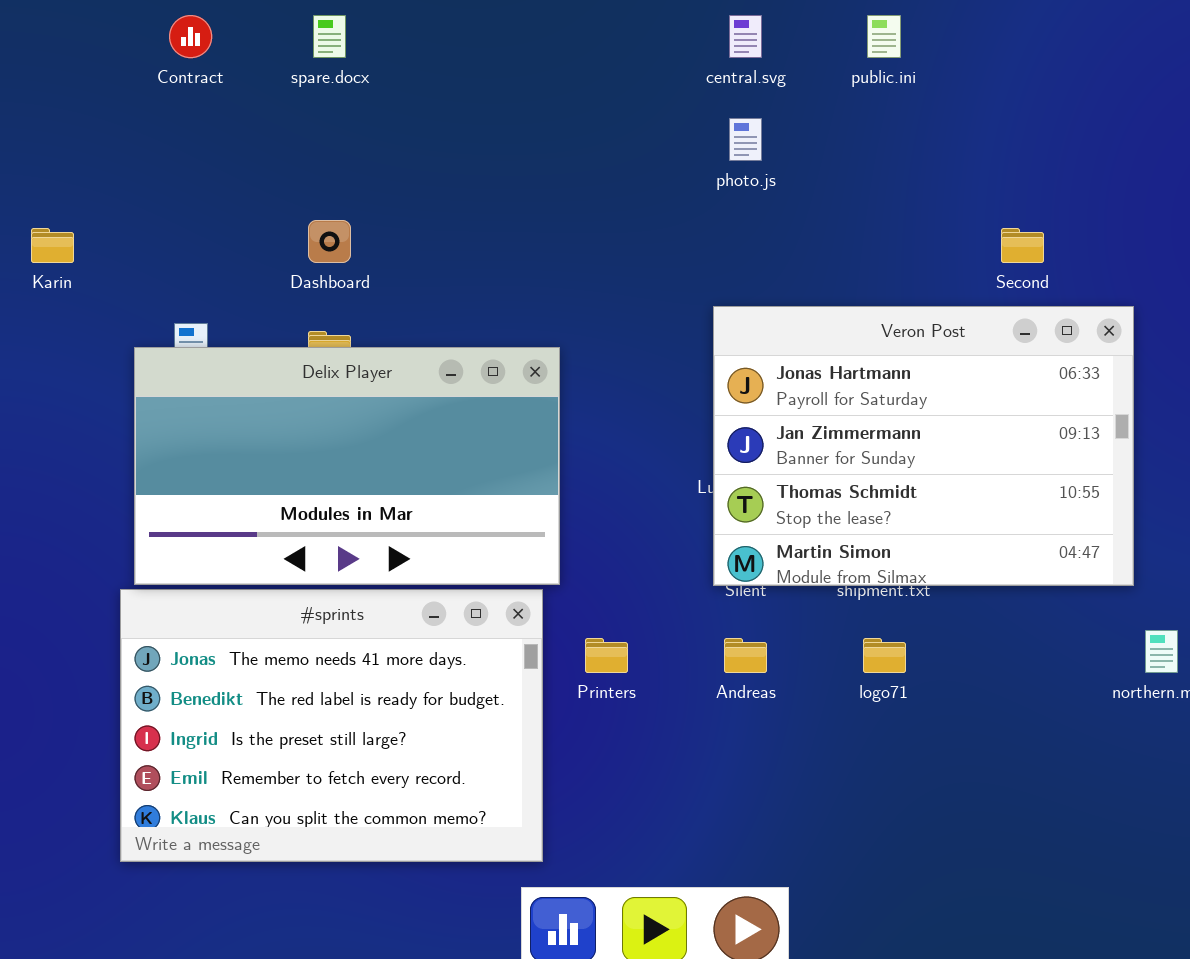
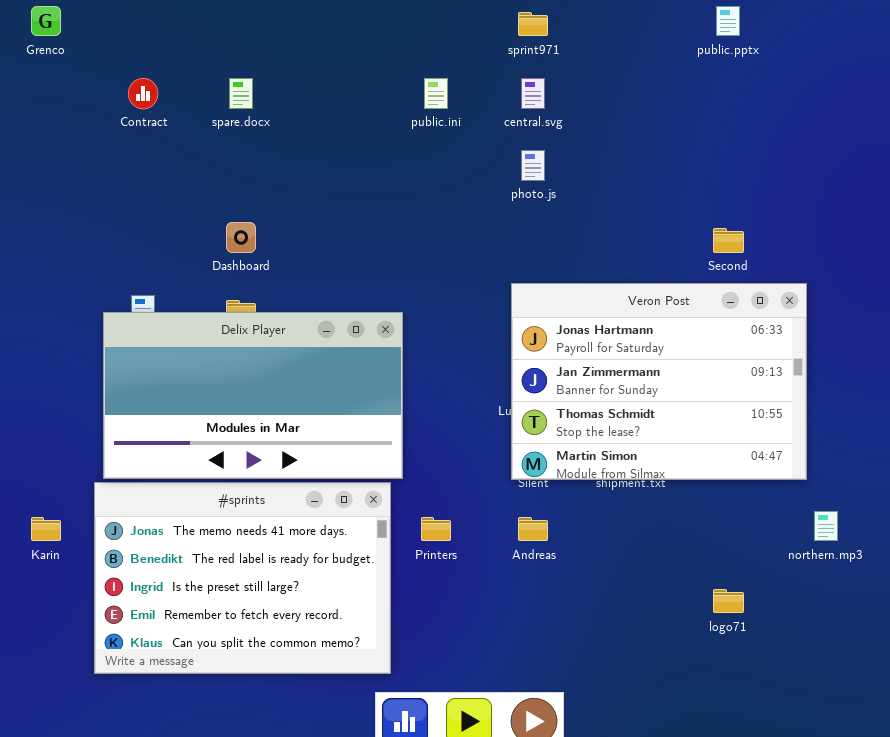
public.ini: [867,15,901,58] -> [424,78,448,109], moved
Karin: [31,228,74,263] -> [31,517,61,541], moved
logo71: [863,638,906,673] -> [713,589,744,613], moved

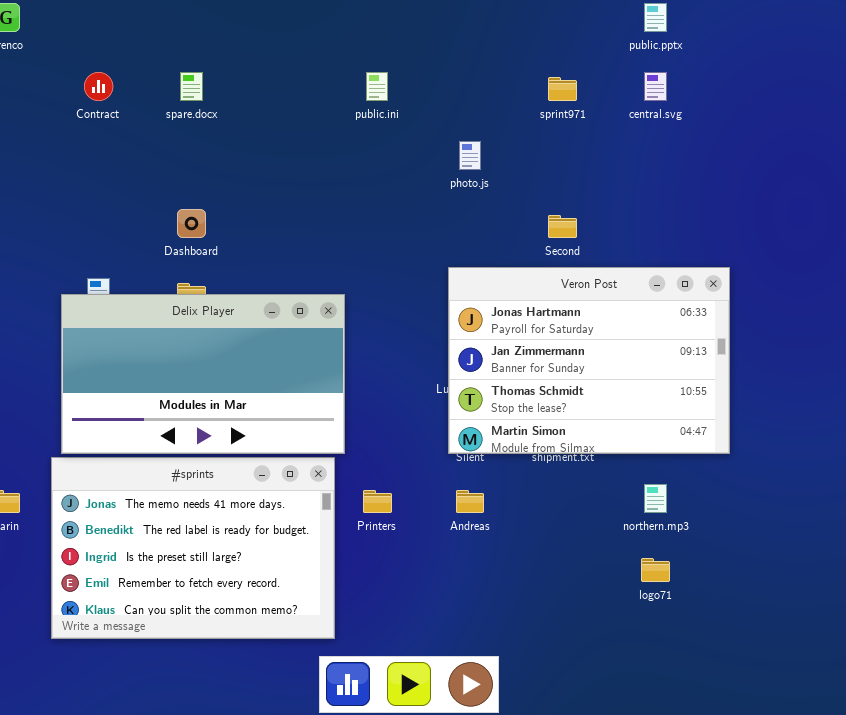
sprint971: [518,12,548,36] -> [548,77,577,101], moved
central.svg: [521,78,545,109] -> [644,72,667,101], moved
Second: [713,228,744,253] -> [548,215,577,238], moved
northern.mp3: [814,511,838,541] -> [644,484,667,513], moved

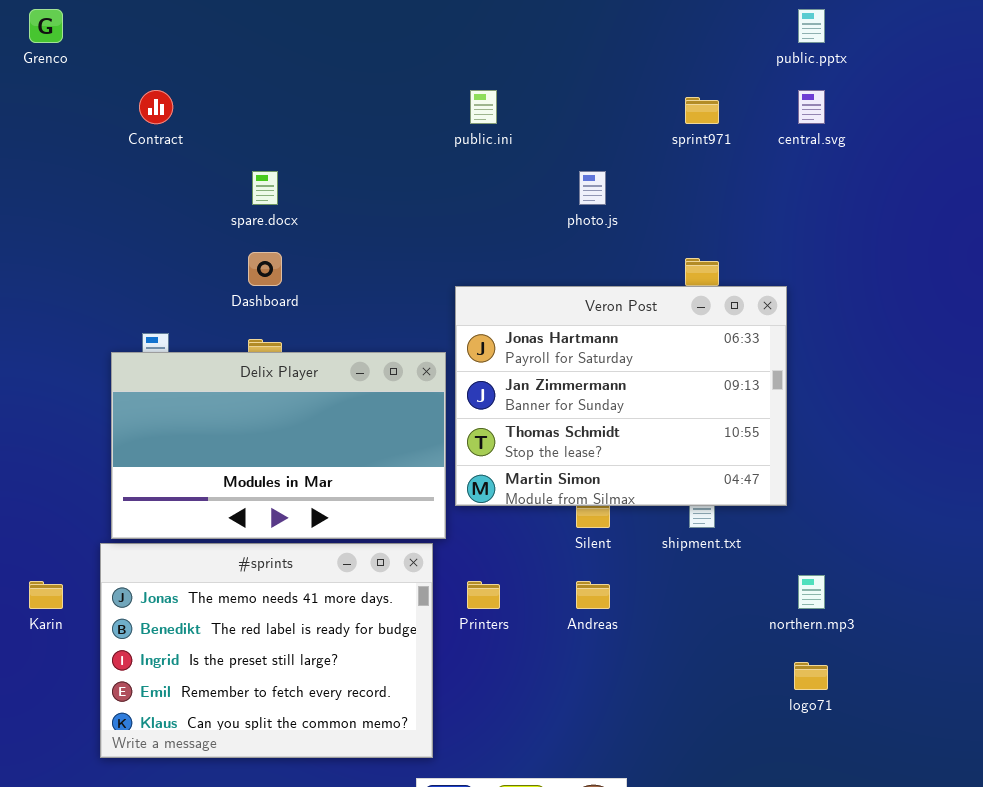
spare.docx: [180,72,203,101] -> [252,171,278,205], moved
Veron Post: [448,267,730,454] -> [455,286,787,506], moved

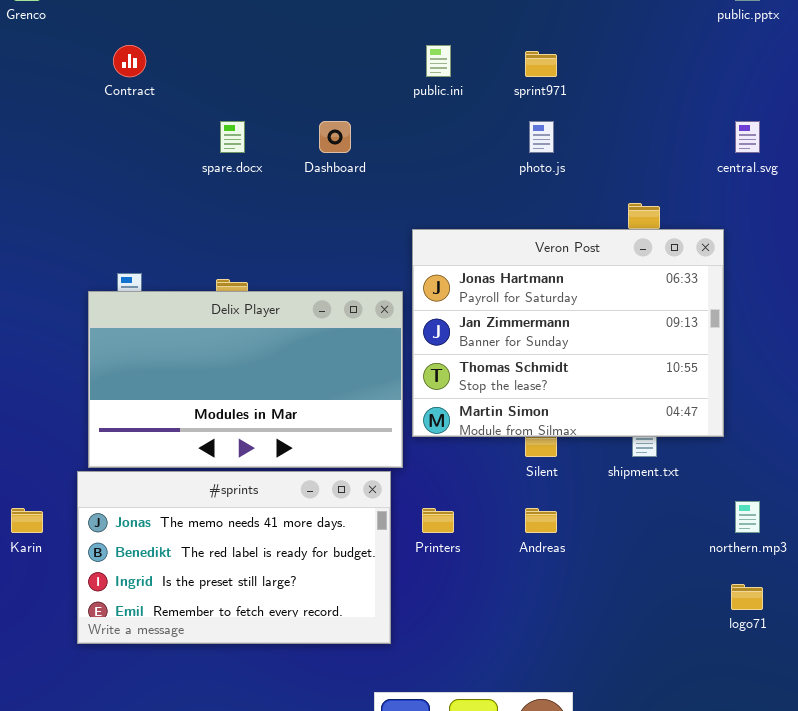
central.svg: [798,90,825,124] -> [735,121,760,153], moved
sprint971: [685,97,719,124] -> [525,51,557,77], moved
Dashboard: [248,252,282,286] -> [319,121,351,153], moved
#sprints: [100,543,433,758] -> [77,471,391,644], resized

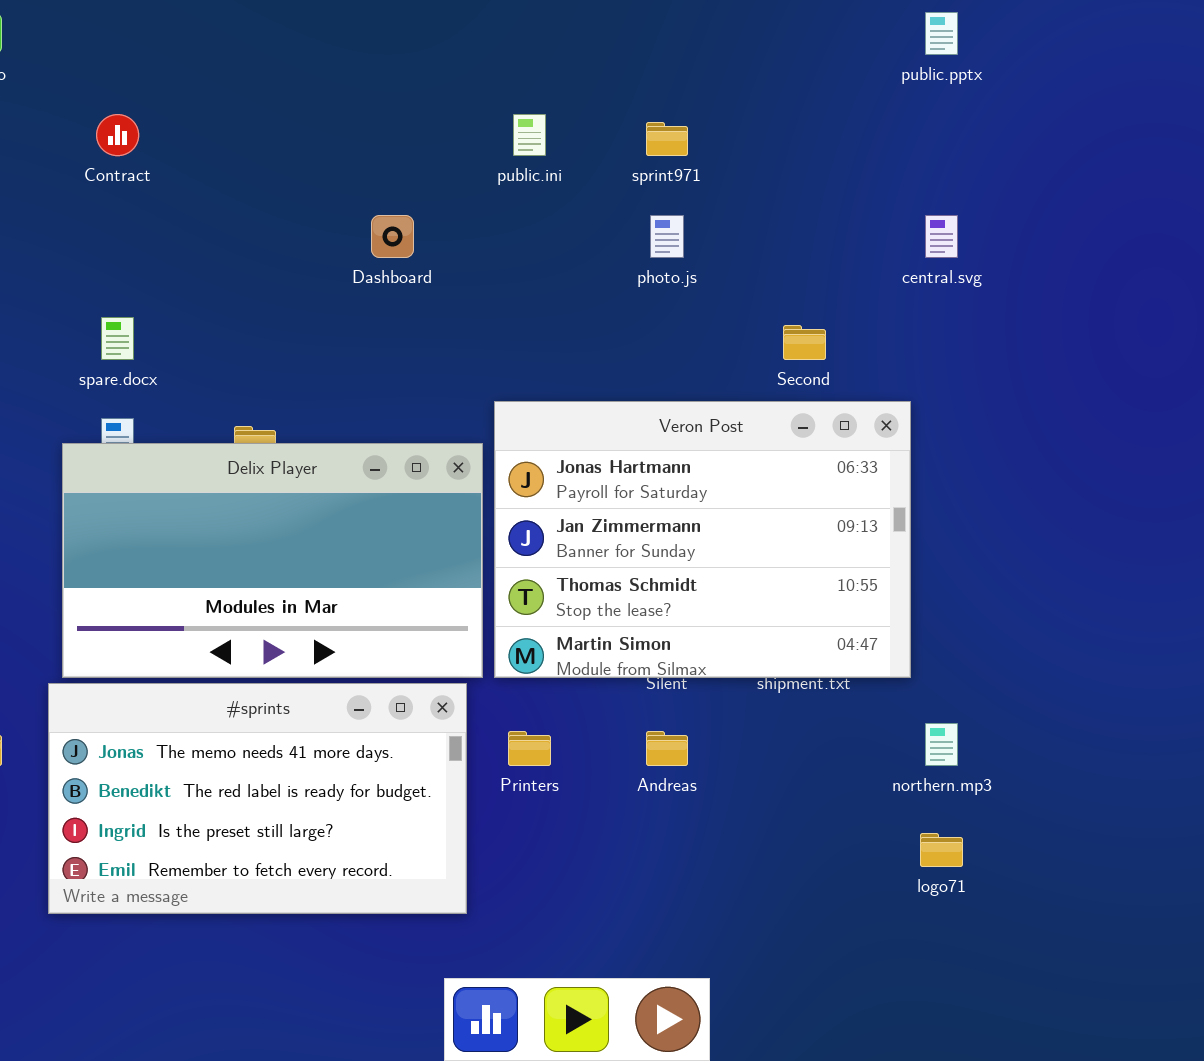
spare.docx: [220,121,245,153] -> [101,317,134,360], moved
Veron Post: [412,229,724,437] -> [494,401,911,678], moved

